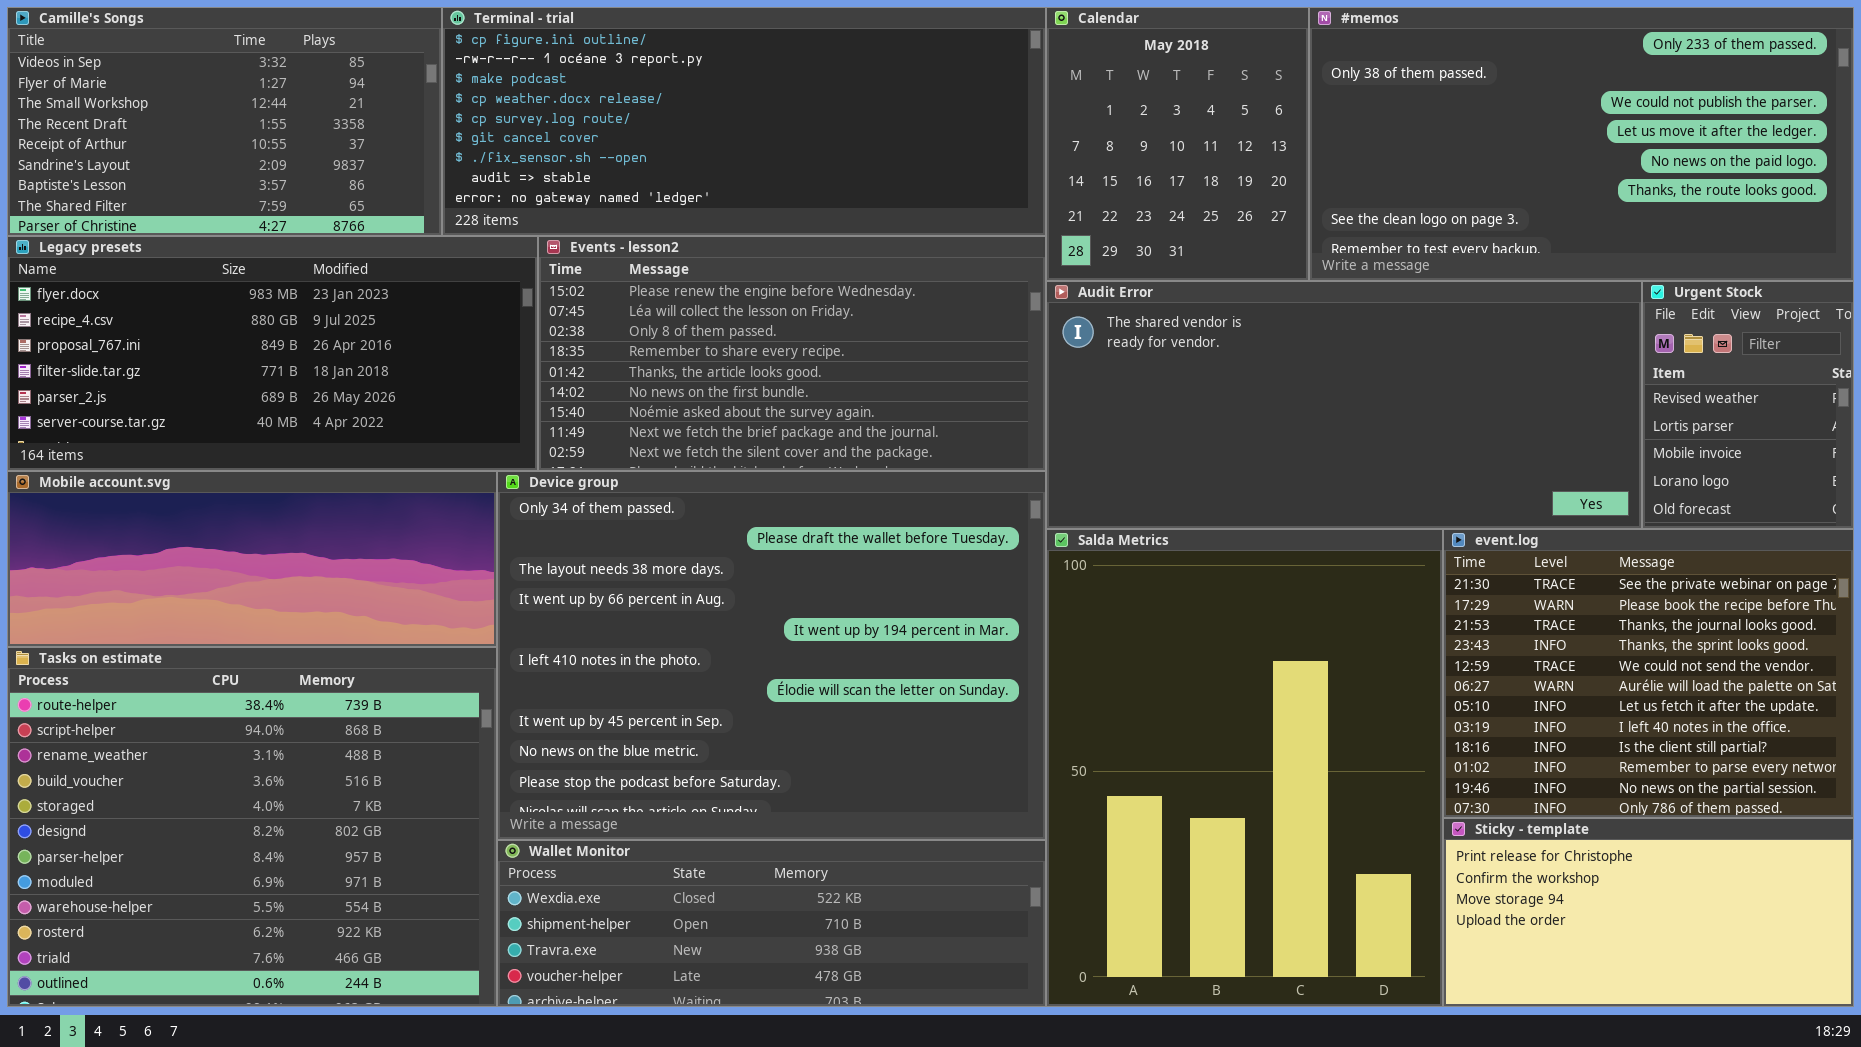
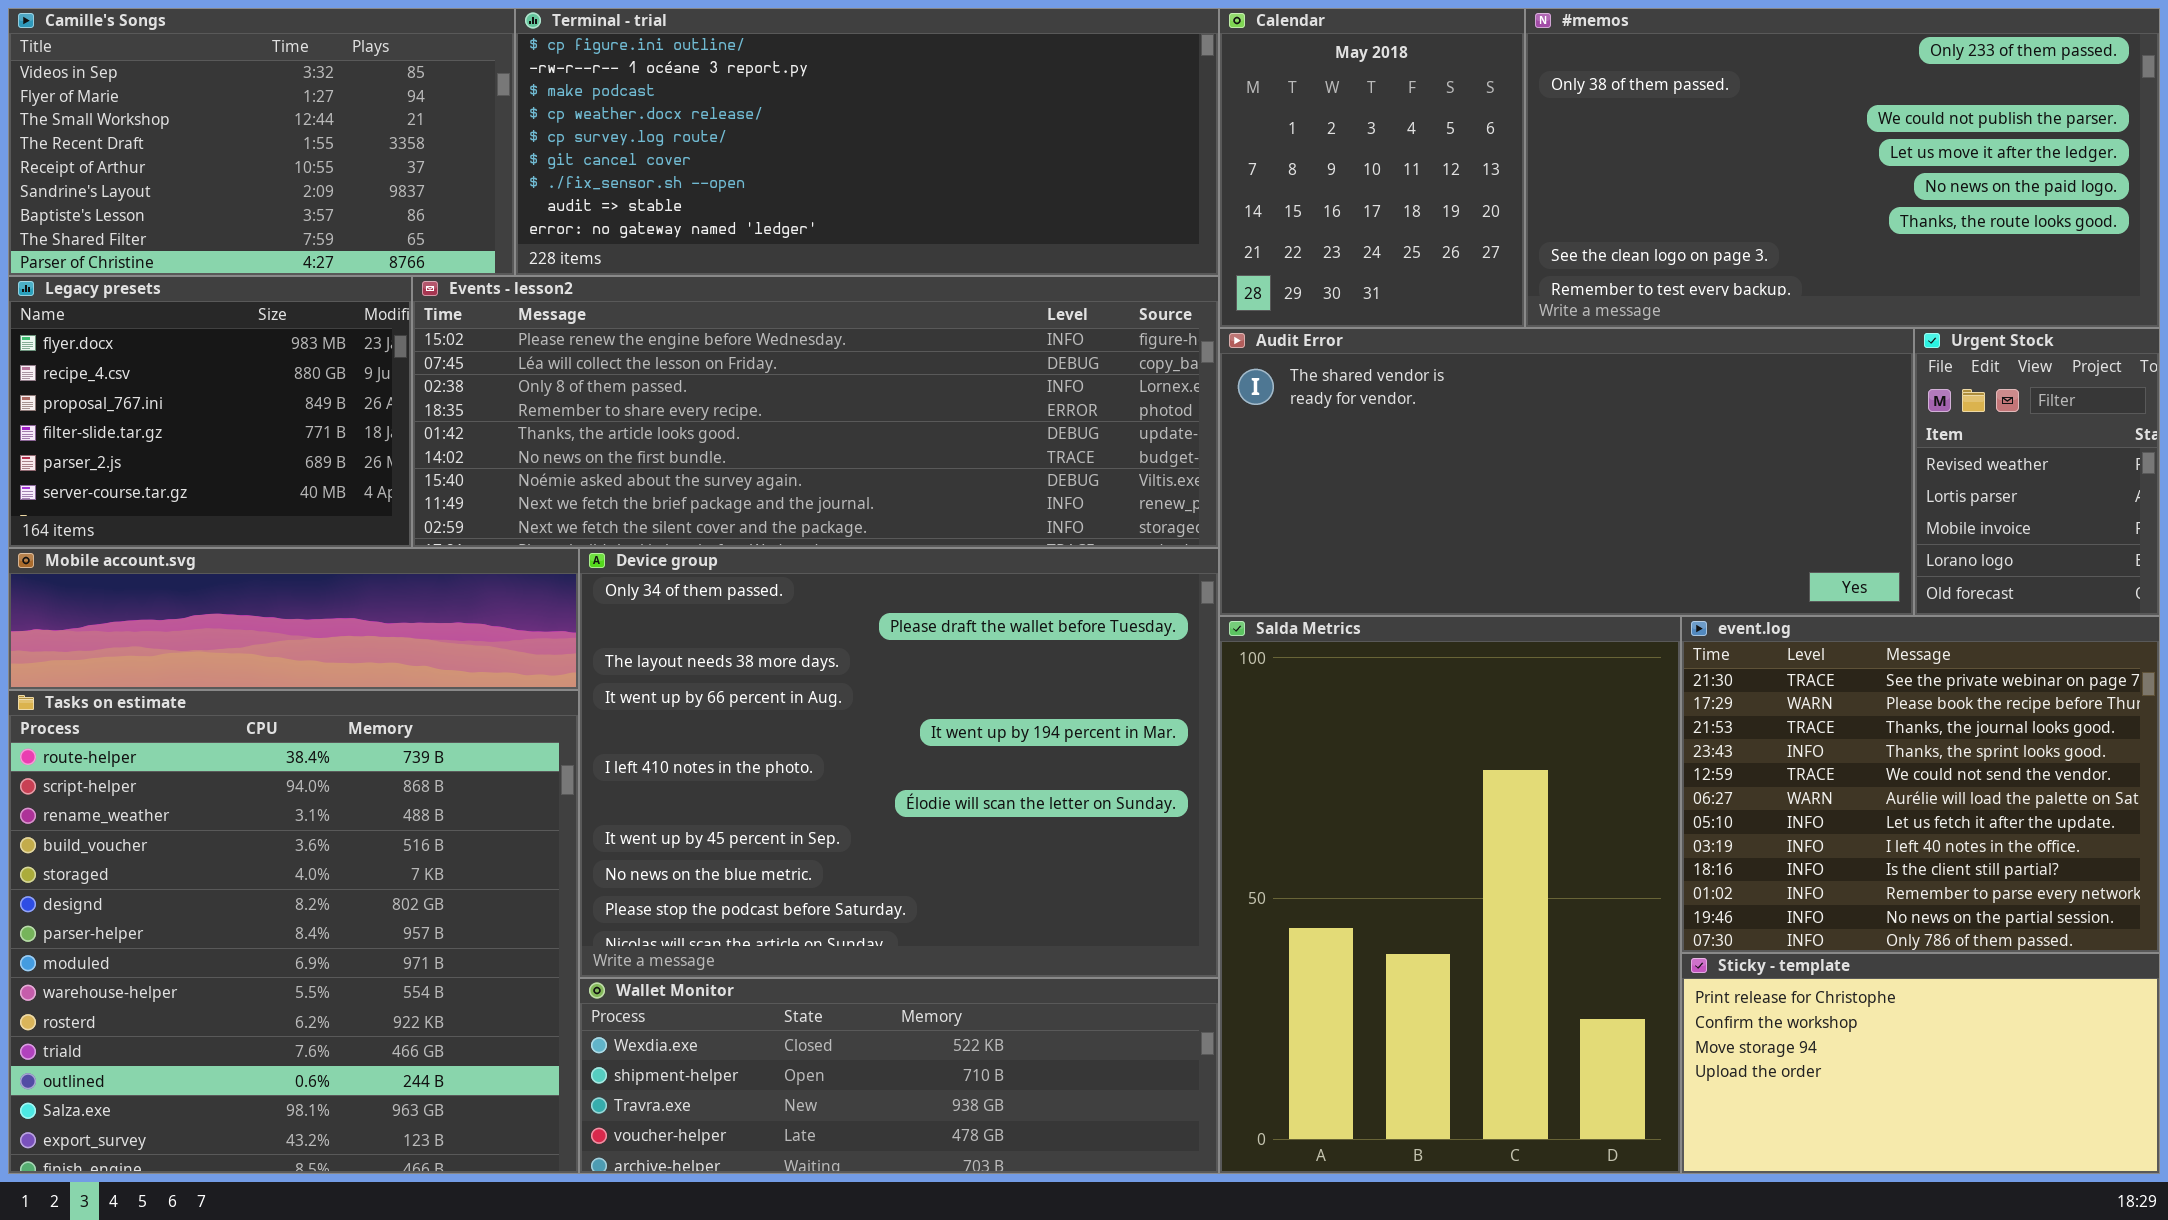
Legacy presets: [7,236,538,471] -> [8,276,412,548], resized
Events - lesson2: [538,236,1046,471] -> [412,276,1219,548], resized
Mobile account.svg: [7,471,497,647] -> [8,548,579,690], resized
Tasks on estimate: [7,647,497,1007] -> [8,690,579,1174], resized

